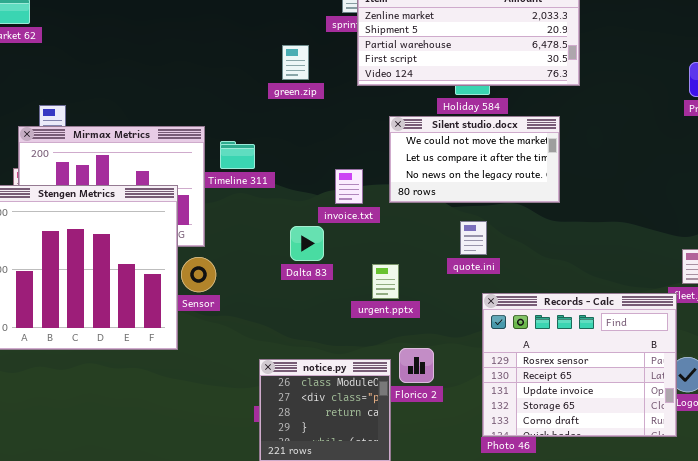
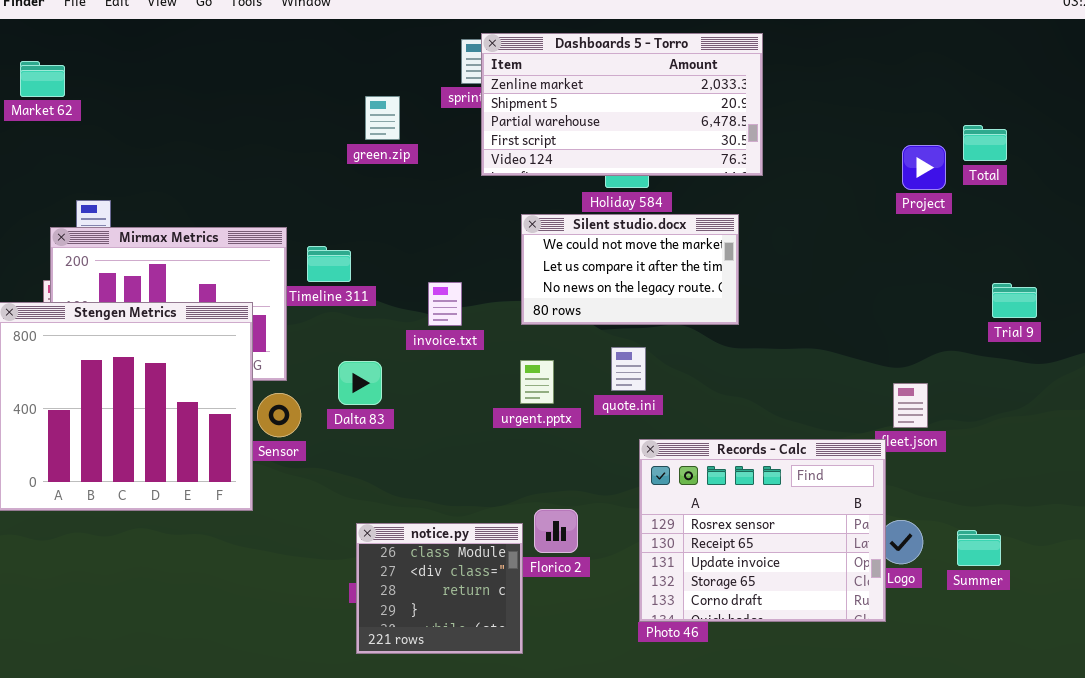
green.zip: [282,45,309,80] -> [365,96,400,140], moved
invoice.txt: [335,169,363,204] -> [428,282,462,326], moved
Dalta 83: [290,226,324,261] -> [338,361,382,405], moved
urgent.pptx: [372,264,399,299] -> [520,360,554,404], moved

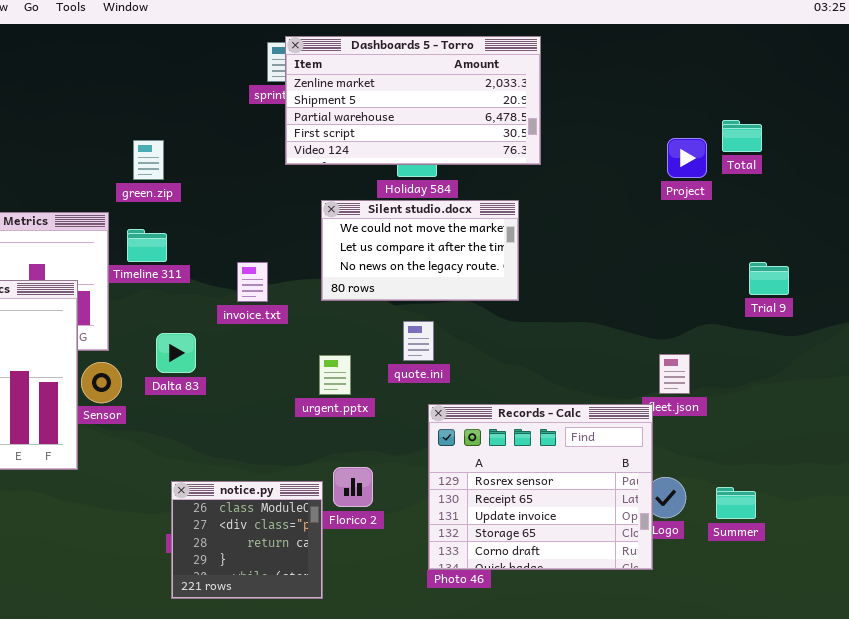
green.zip: [365,96,400,140] -> [133,140,164,180], moved
urgent.pptx: [520,360,554,404] -> [319,355,351,395], moved

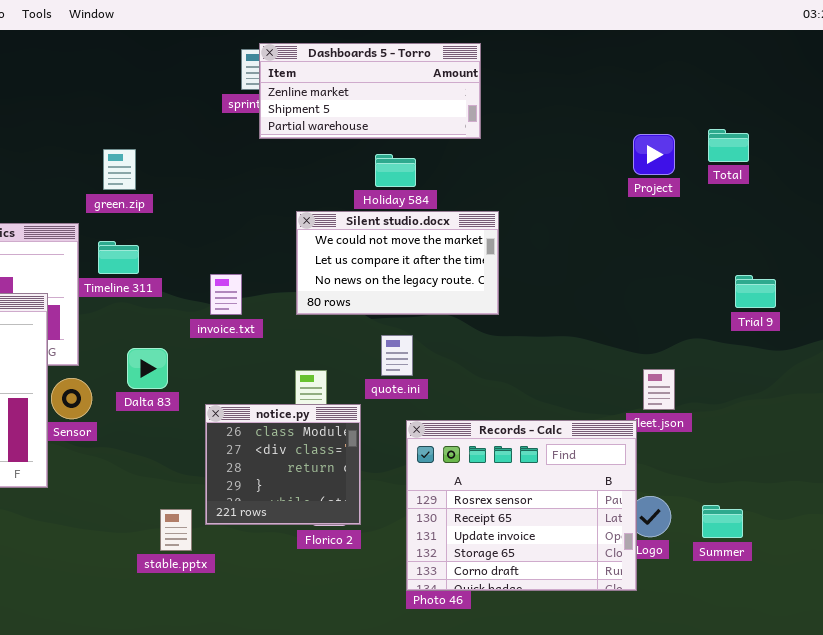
Dashboards 5 - Torro: [285,36,541,165] -> [259,43,481,139], resized
Project: [667,138,707,178] -> [633,134,675,175], moved
notice.py: [171,481,323,599] -> [205,404,361,525], moved

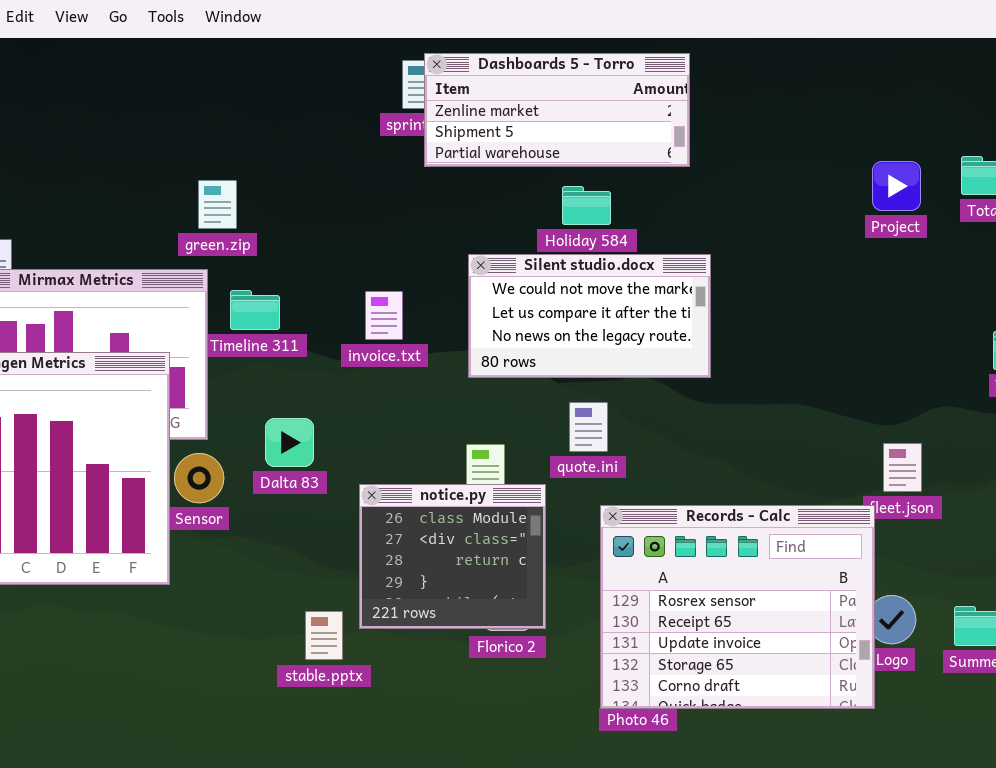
green.zip: [103,149,136,190] -> [198,180,237,229], moved
invoice.txt: [210,274,242,315] -> [365,291,403,340], moved

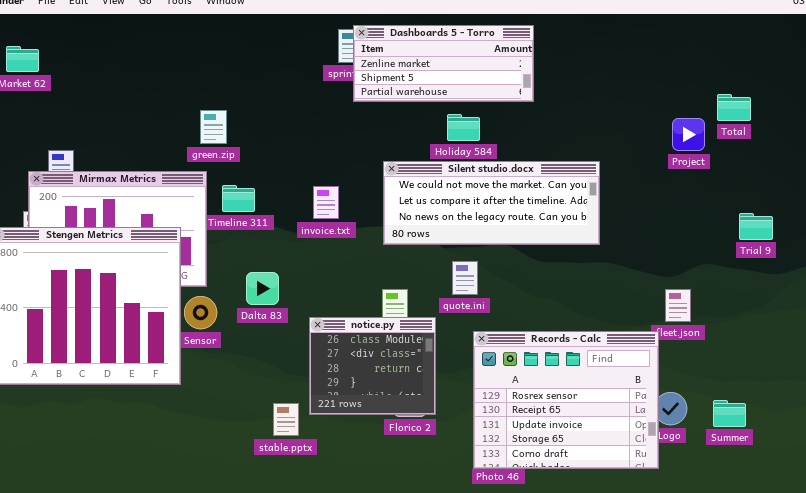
Project: [872,161,921,211] -> [672,118,705,151], moved
Silent studio.docx: [468,254,711,378] -> [383,161,600,245], resized

